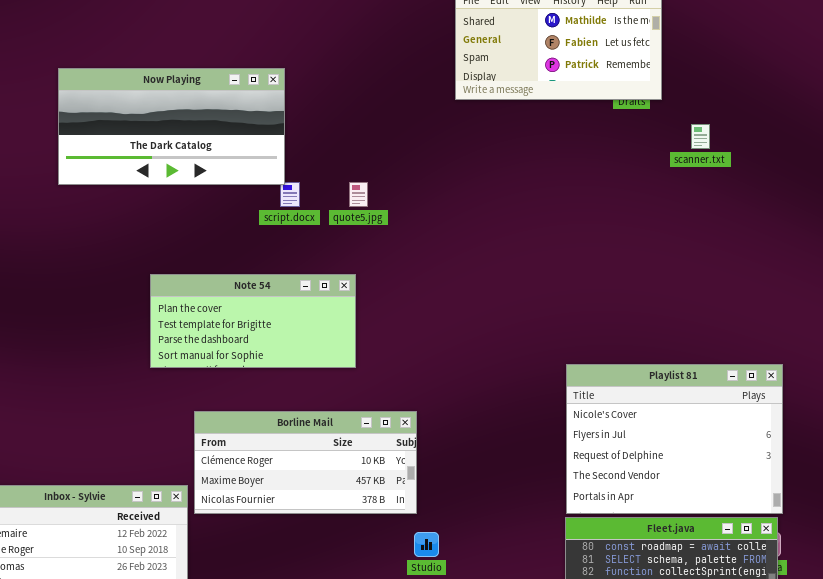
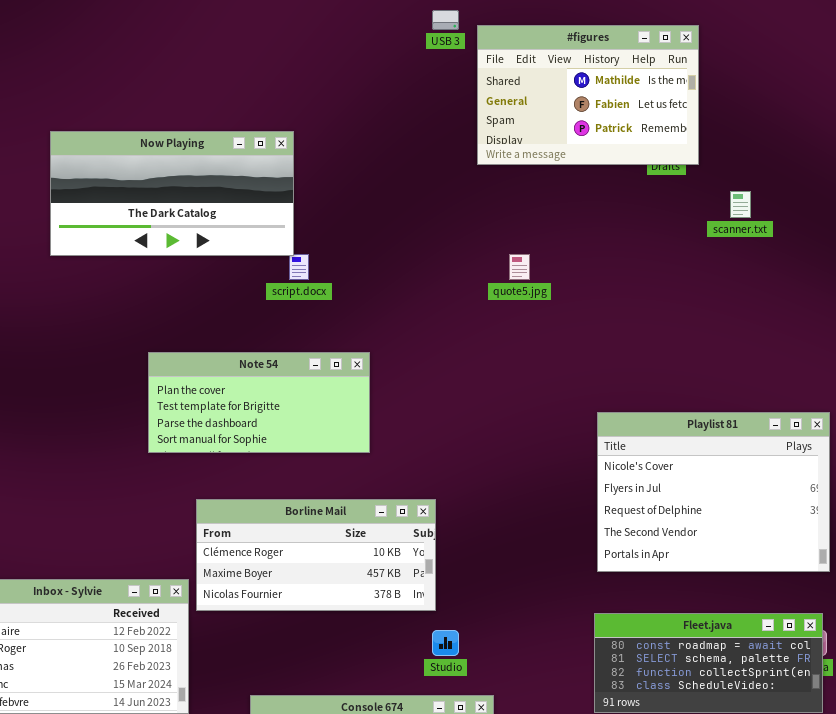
quote5.jpg: [349,182,368,207] -> [509,254,530,280], moved
Playlist 81: [566,364,783,514] -> [597,412,830,572], moved

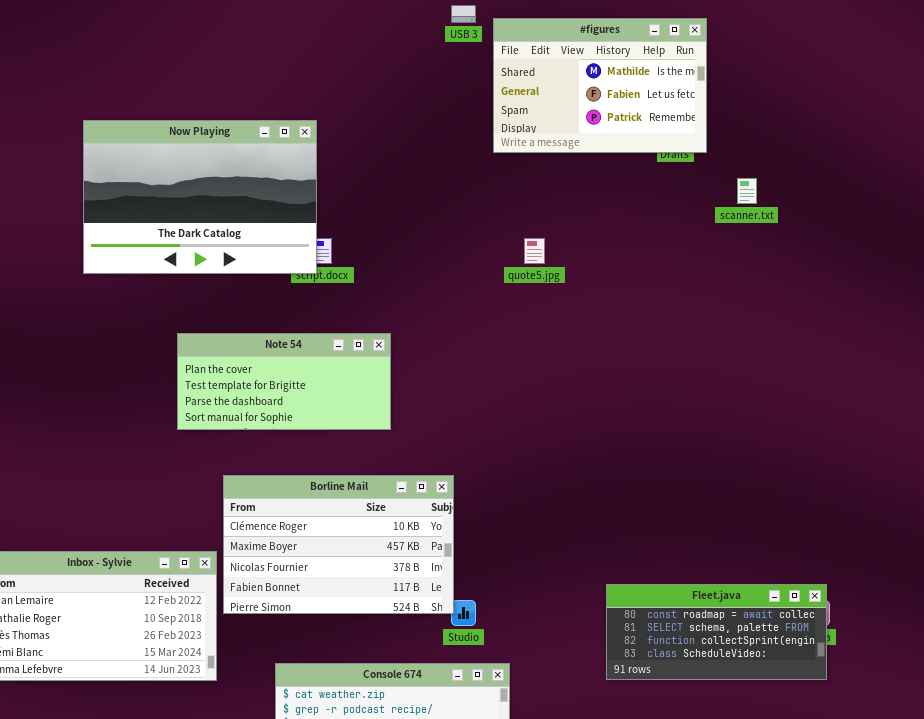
Now Playing: [50,131,294,256] -> [83,120,317,274], resized
Playlist 81: [597,412,830,572] -> none, closed
Borline Mail: [196,499,436,611] -> [223,475,454,614], resized

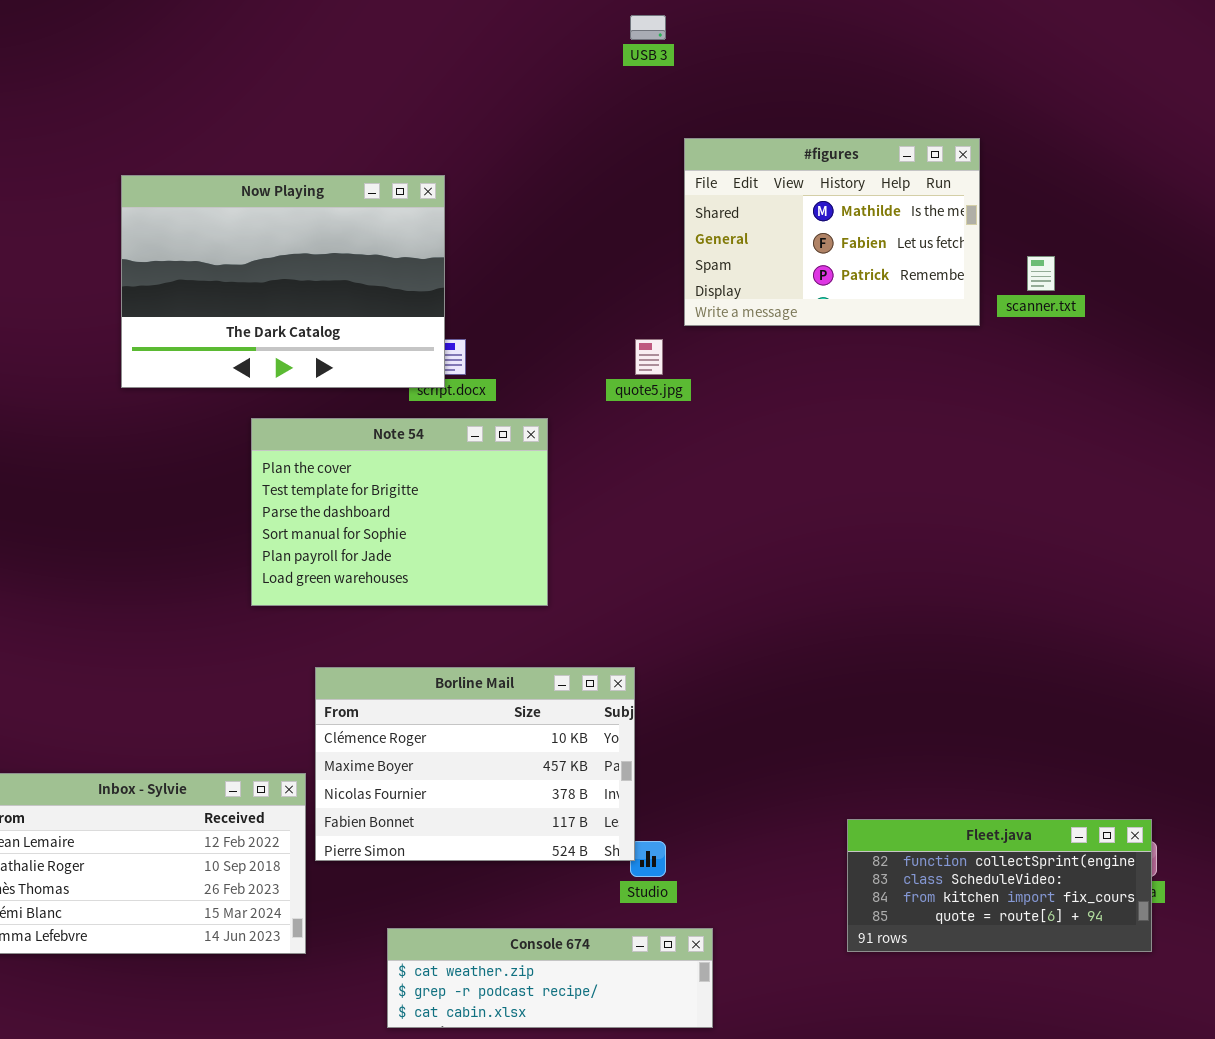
#figures: [493,18,707,153] -> [684,138,980,326], moved
quote5.jpg: [524,238,545,264] -> [635,339,663,375], moved
Note 54: [177,333,391,430] -> [251,418,548,606], resized
Fleet.java: [606,584,827,680] -> [847,819,1152,952], scrolled down 2 rows

